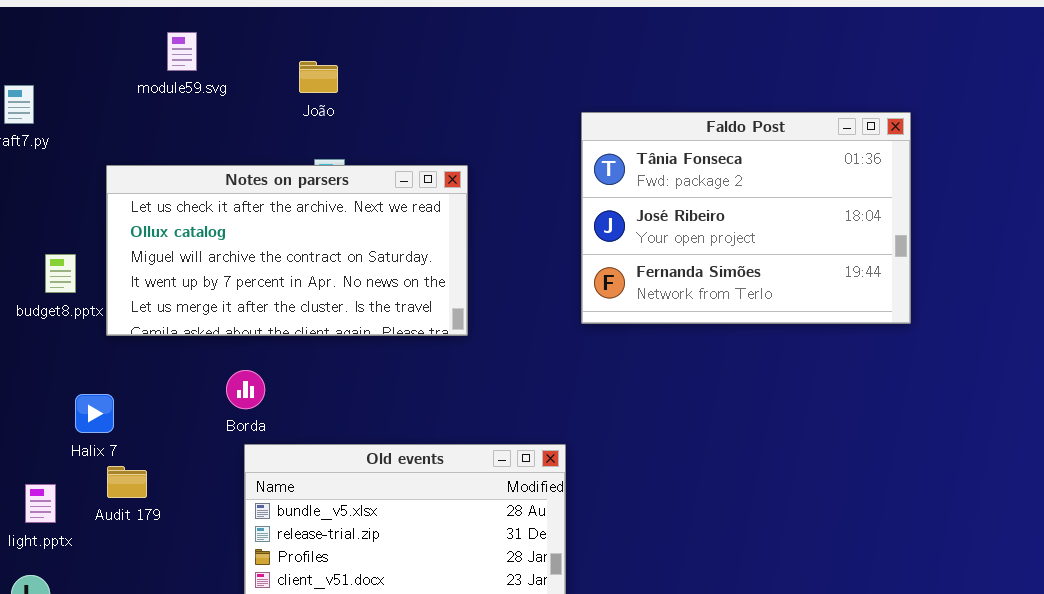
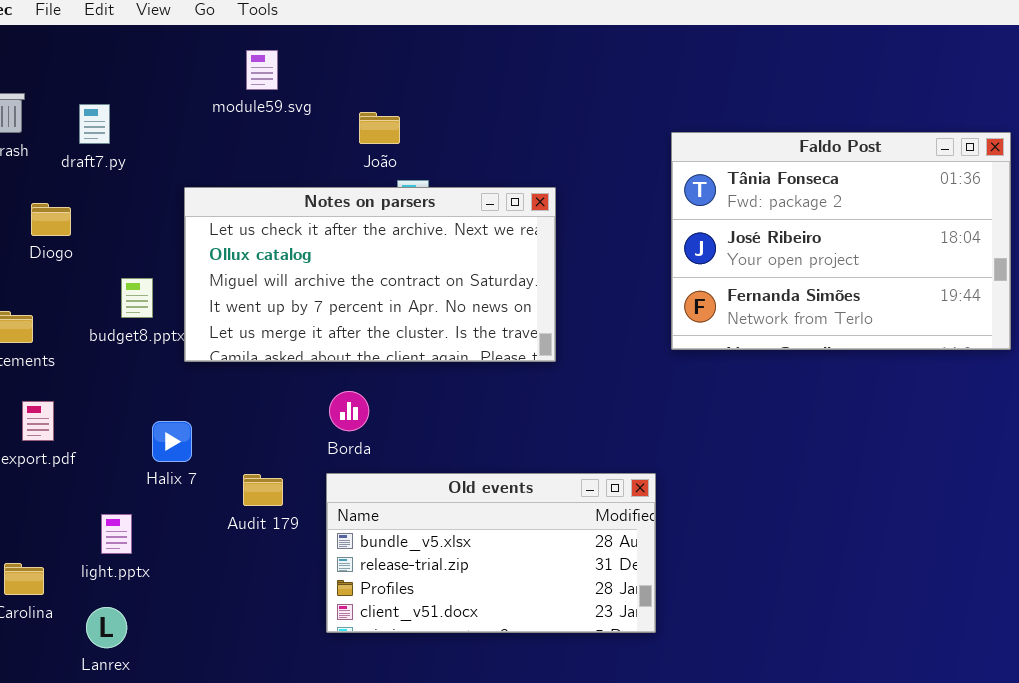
João: [299,61,338,93] -> [359,112,400,144], moved
Borda: [226,370,265,409] -> [329,391,369,431], moved
Audit 179: [107,466,147,498] -> [243,474,283,506], moved

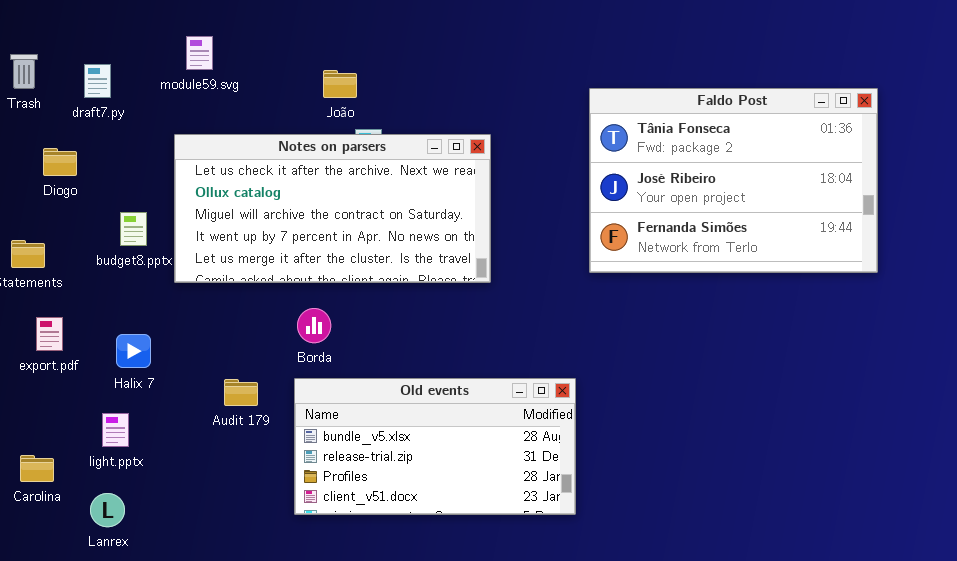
module59.svg: [246,50,278,90] -> [186,36,213,70], moved
Halix 7: [152,421,192,462] -> [116,334,151,368], moved

